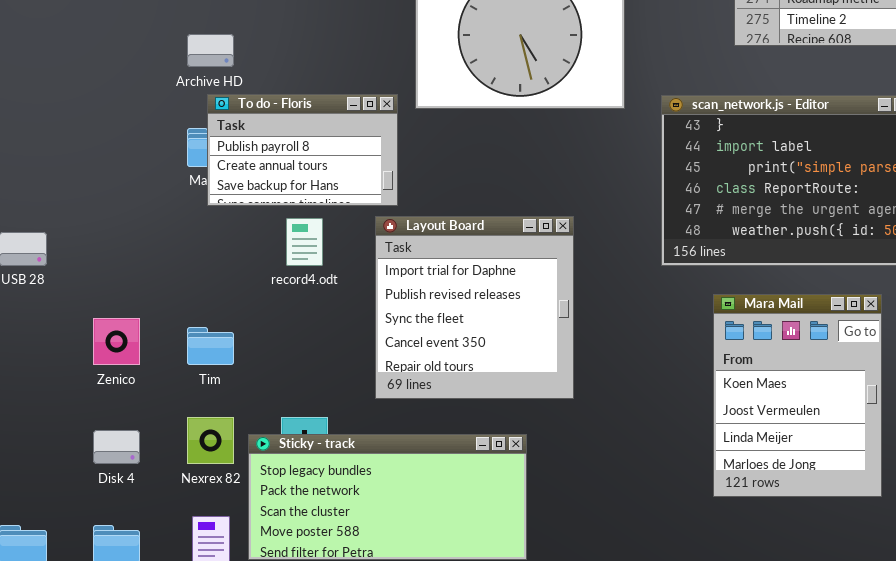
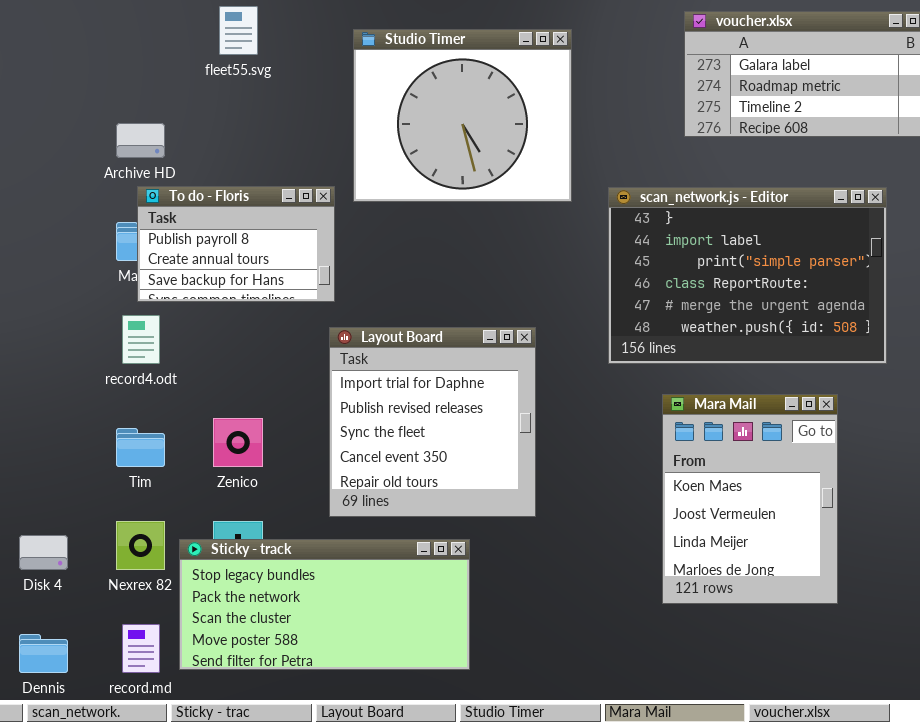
Layout Board: [375,216,574,399] -> [329,327,536,517], moved
record4.odt: [286,218,323,266] -> [122,315,160,364], moved
Zenico: [93,318,140,365] -> [213,418,263,467], moved

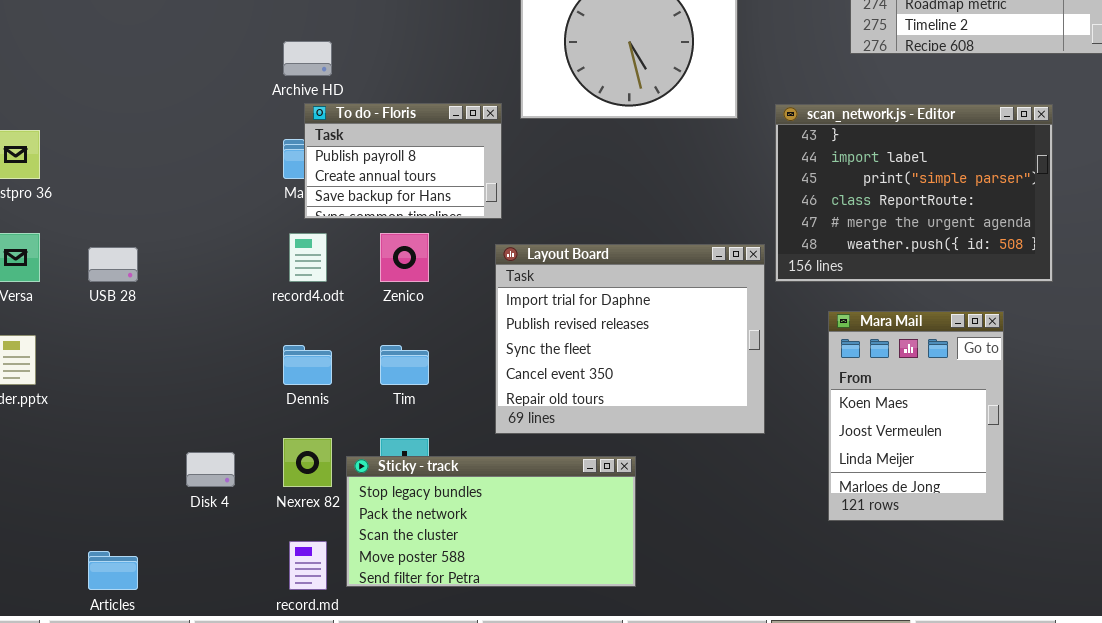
Layout Board: [329,327,536,517] -> [495,244,765,434], resized
Zenico: [213,418,263,467] -> [380,233,429,282], moved
Tim: [116,428,165,467] -> [380,345,429,385], moved
Dennis: [19,634,68,673] -> [283,345,332,385], moved

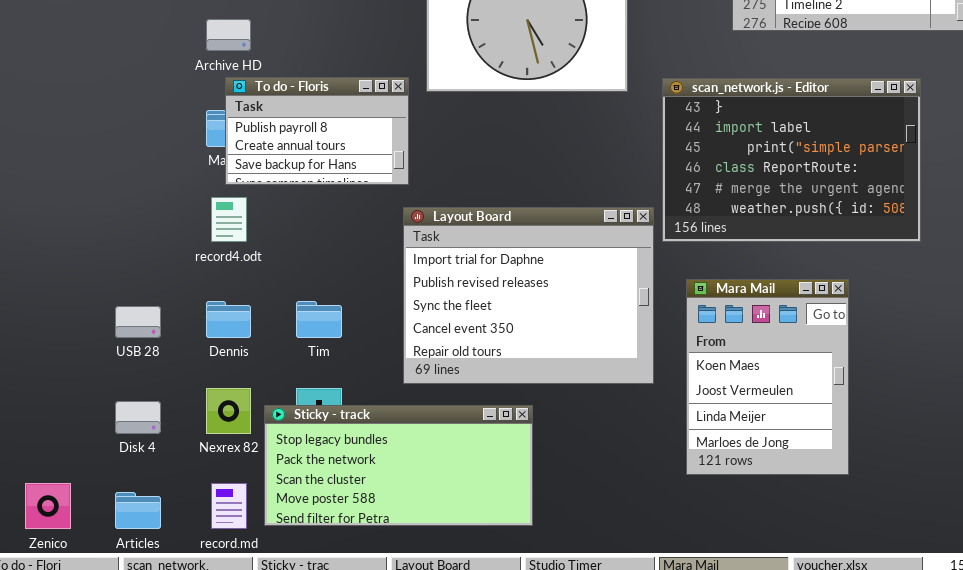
Zenico: [380,233,429,282] -> [25,483,71,529], moved
USB 28: [88,247,138,282] -> [115,306,161,338], moved
Mara Mail: [828,311,1004,521] -> [686,279,849,475], moved
Articles: [88,551,138,590] -> [115,492,161,529], moved

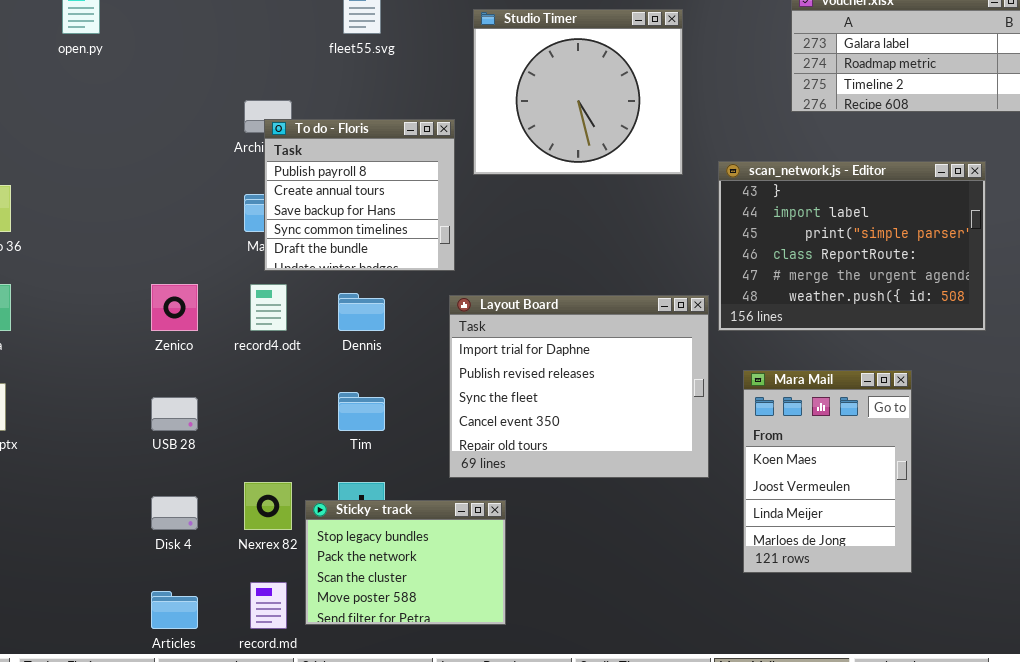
To do - Floris: [225,77,409,185] -> [264,119,455,271], resized
Dennis: [206,301,251,338] -> [338,293,385,331], moved
Sticky - track: [264,405,533,526] -> [305,500,506,625], resized
Zenico: [25,483,71,529] -> [151,284,198,331], moved

